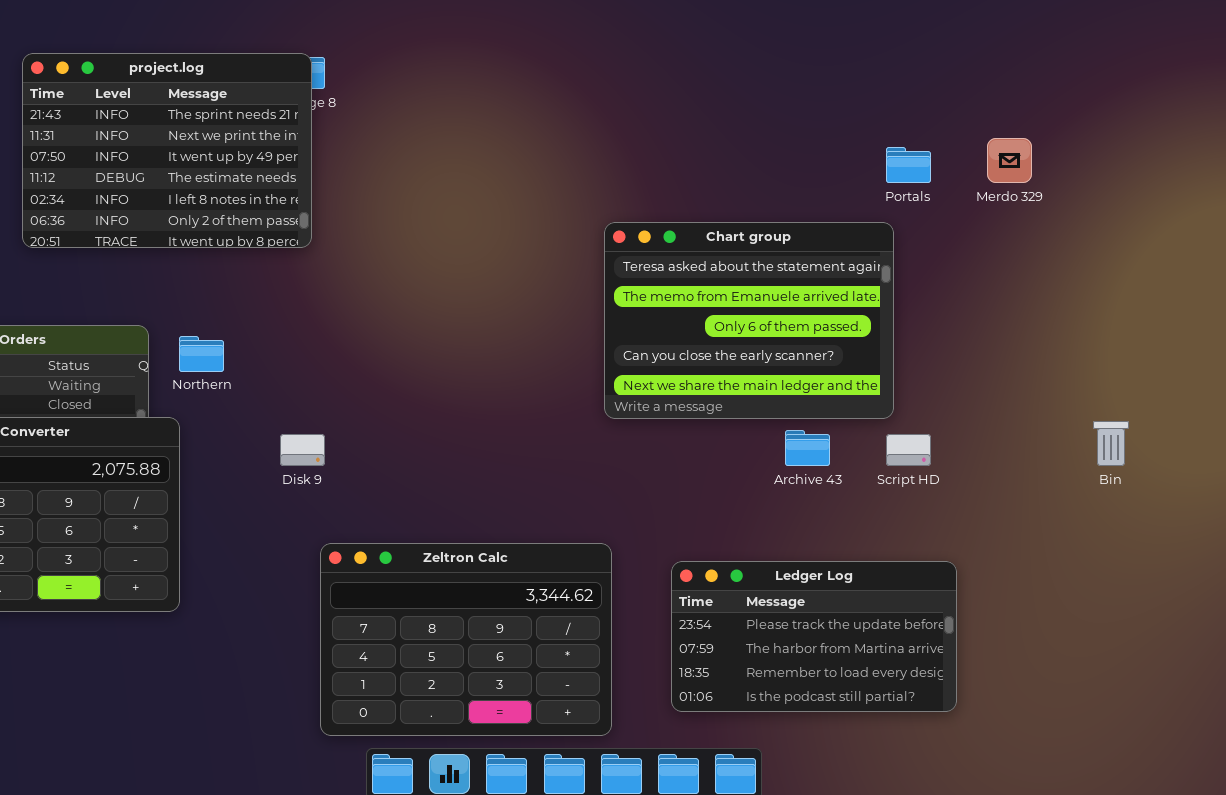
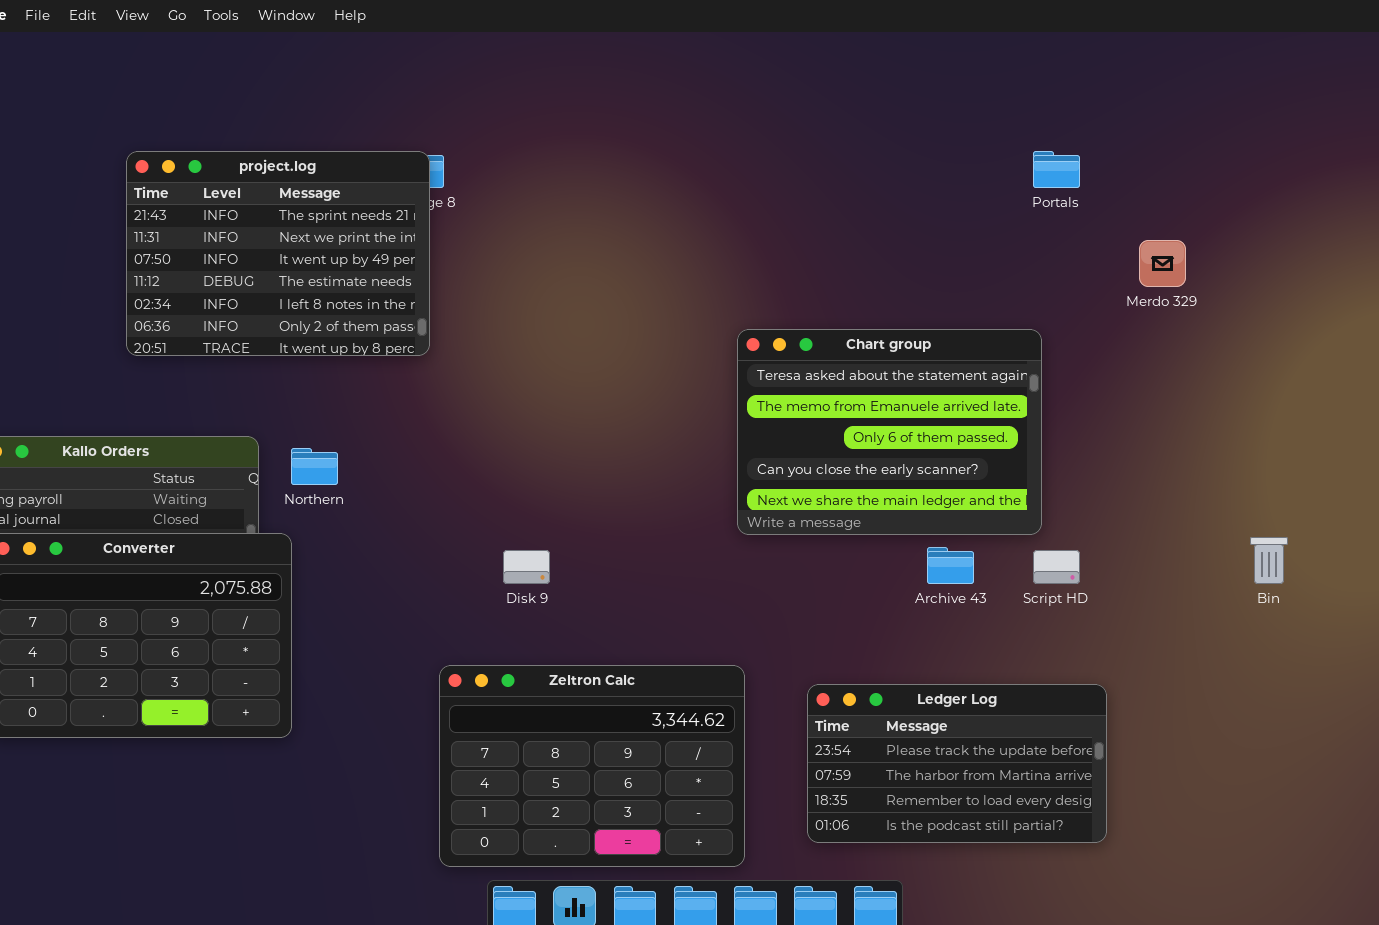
Portals: [886,147,931,183] -> [1033,151,1080,188], moved
Disk 9: [280,434,325,466] -> [503,550,550,584], moved

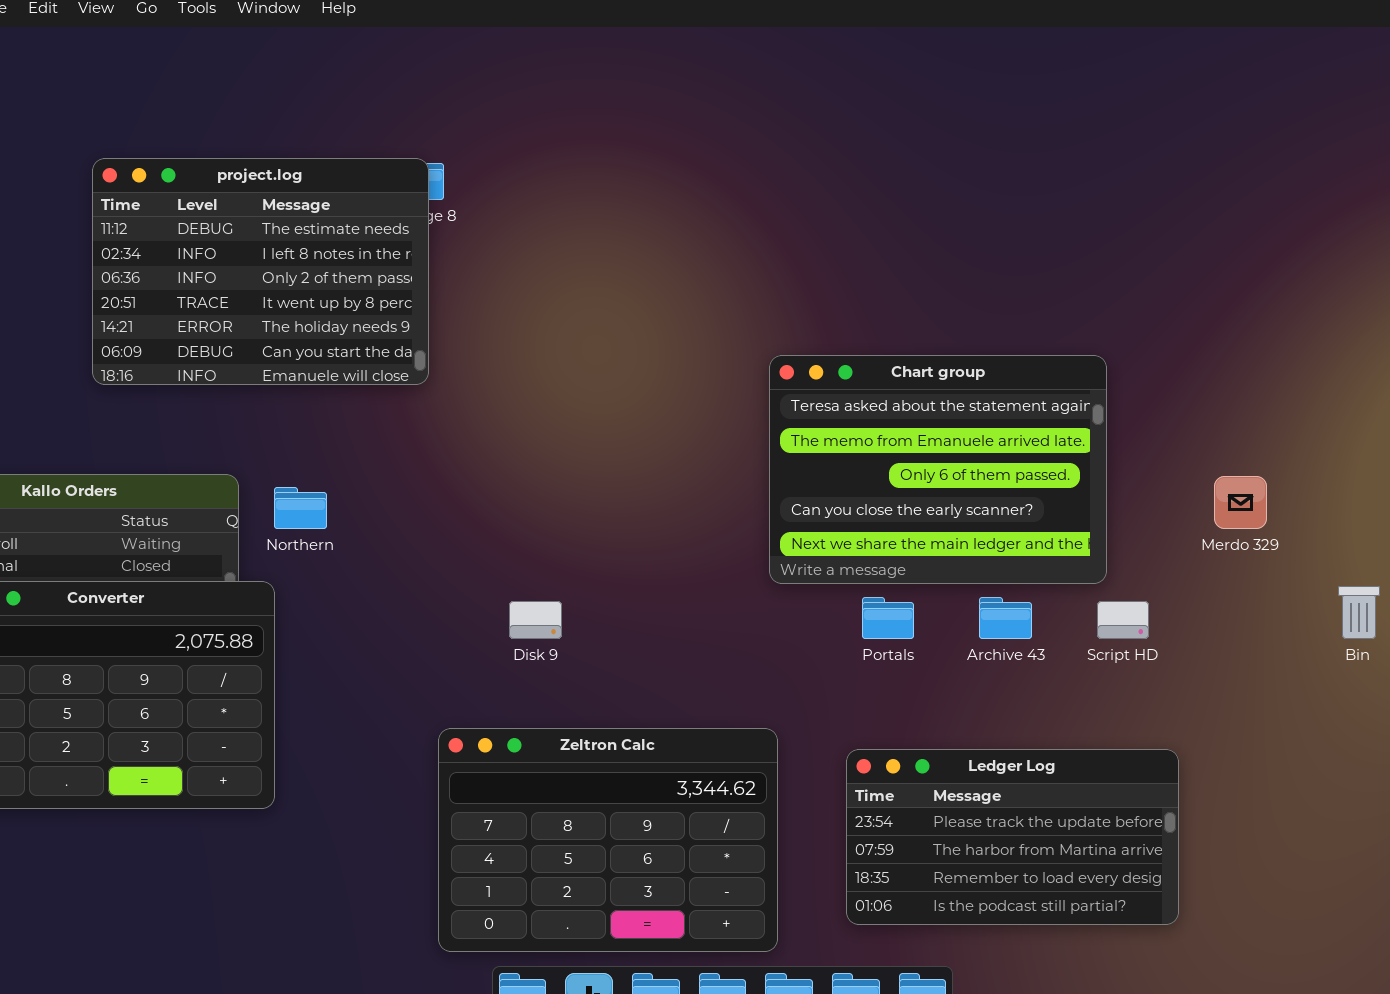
project.log: [126,151,430,356] -> [92,158,429,385], scrolled down 3 rows
Portals: [1033,151,1080,188] -> [862,597,914,639], moved
Merdo 329: [1139,240,1186,287] -> [1214,476,1267,529], moved

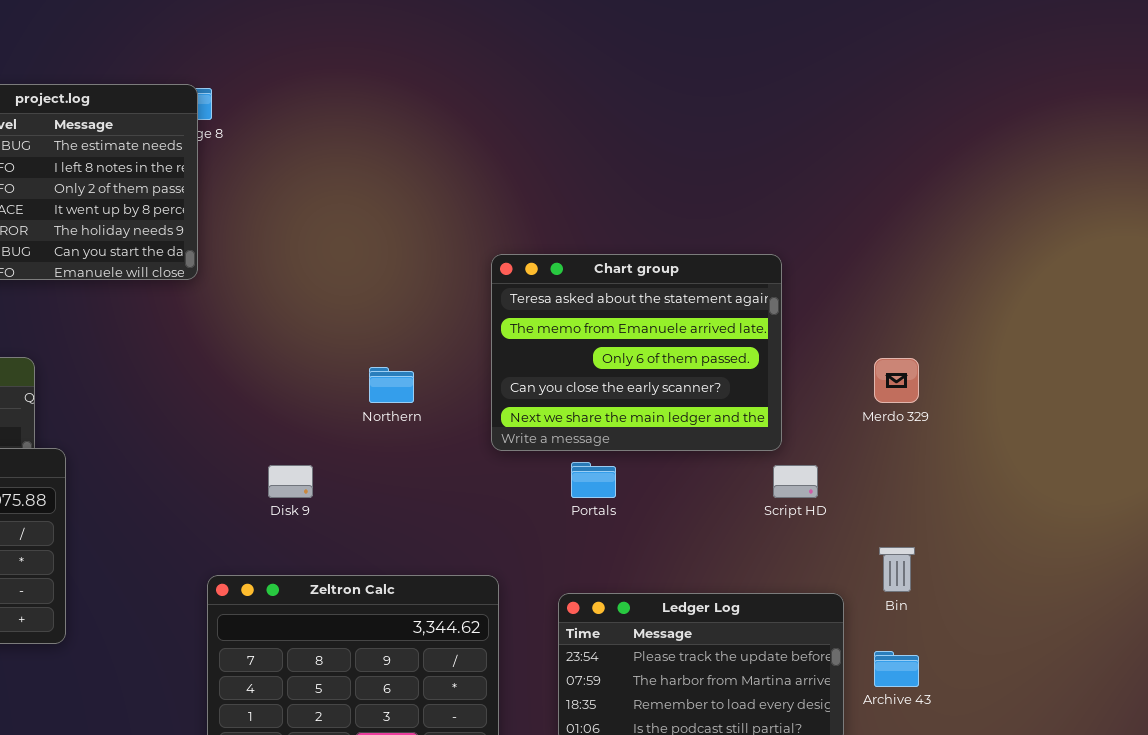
Northern: [274,487,327,529] -> [369,367,414,403], moved
Bin: [1338,586,1380,639] -> [879,547,915,592], moved
Archive 43: [979,597,1032,639] -> [874,651,919,687], moved

